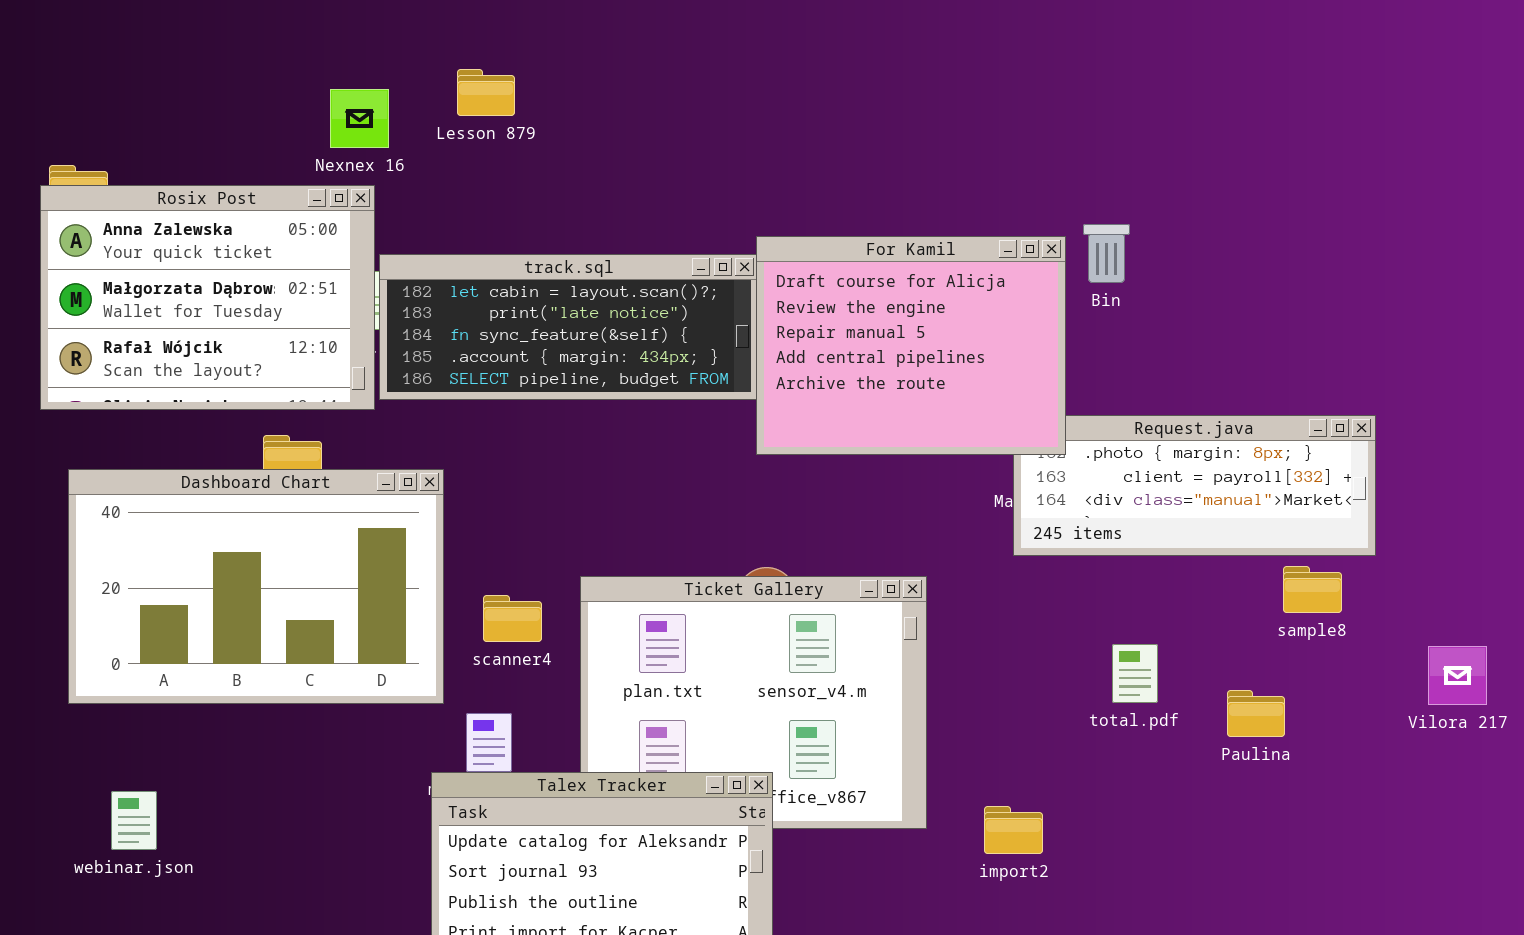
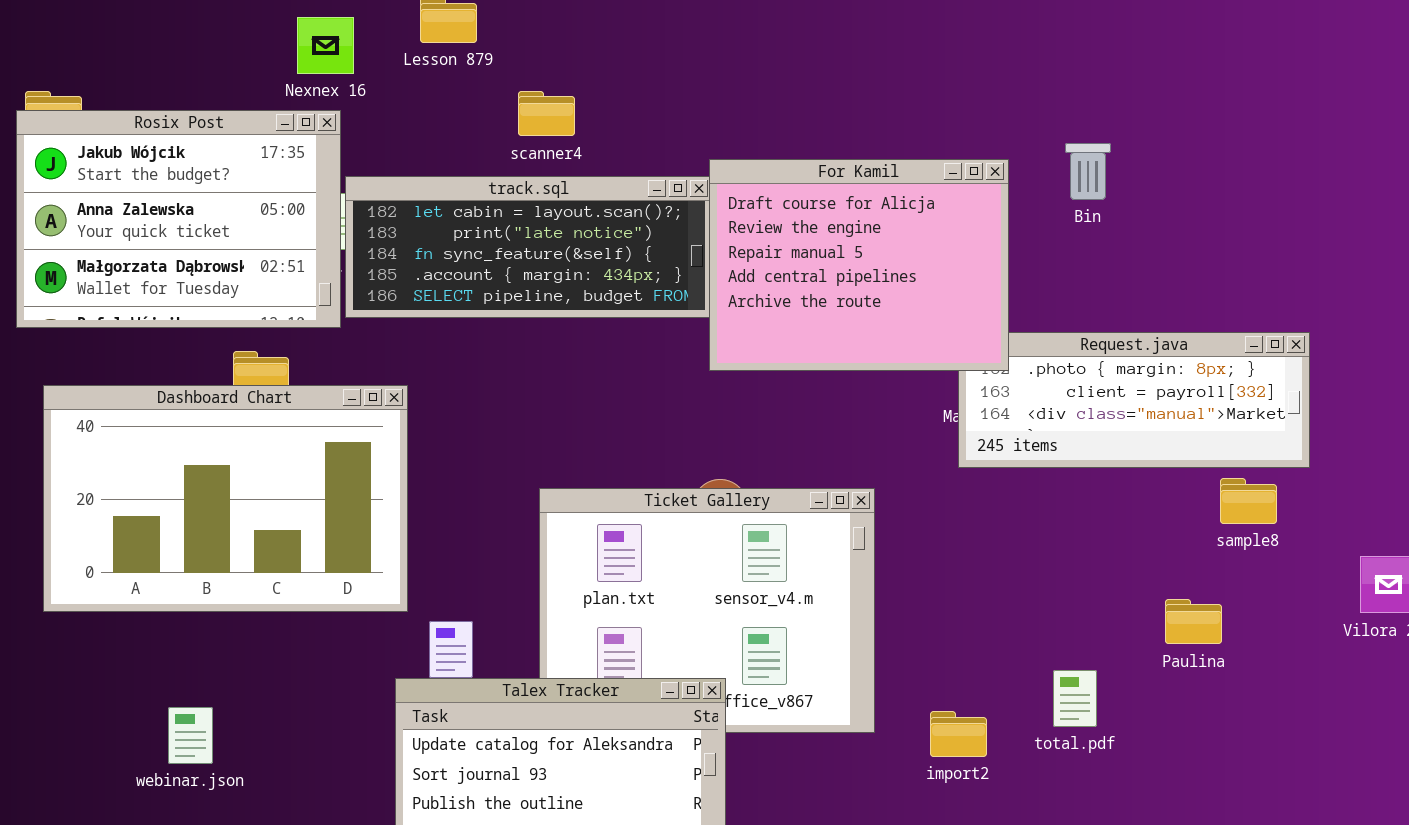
Rosix Post: [40,185,375,410] -> [16,110,341,328], scrolled up 1 row
Bin: [1083,224,1130,283] -> [1065,143,1111,200], moved
scanner4: [483,595,542,642] -> [518,91,575,136], moved
total.pdf: [1112,644,1158,703] -> [1053,670,1097,727], moved
webinar.json: [111,791,157,850] -> [168,707,213,764], moved

